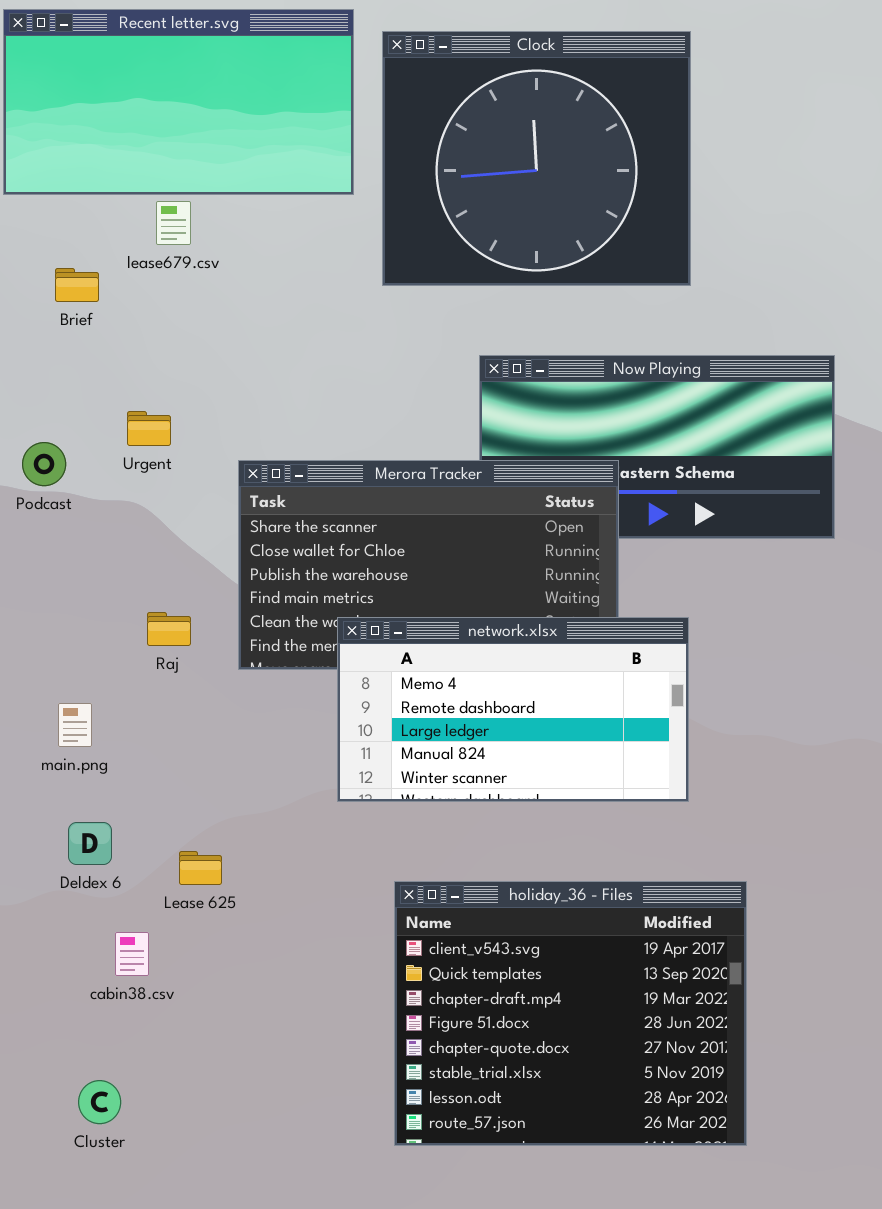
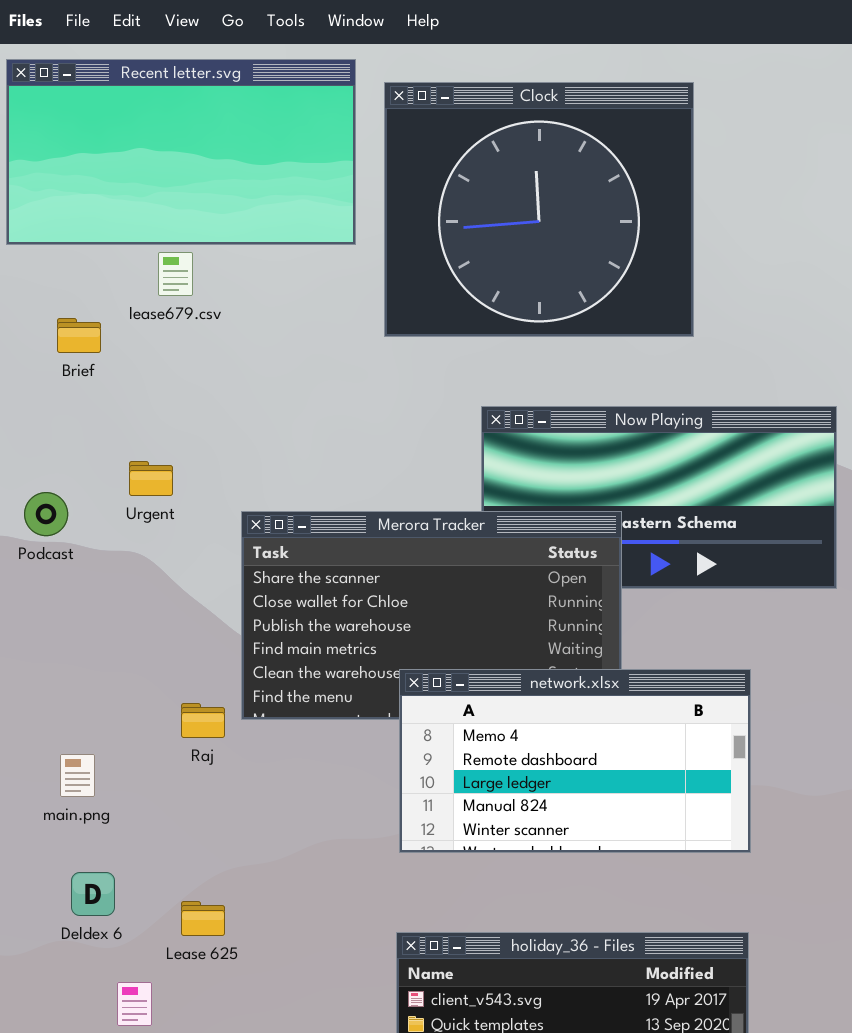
Raj: [147,612,191,646] -> [181,703,225,738], moved
network.xlsx: [337,617,689,802] -> [399,669,751,853], moved

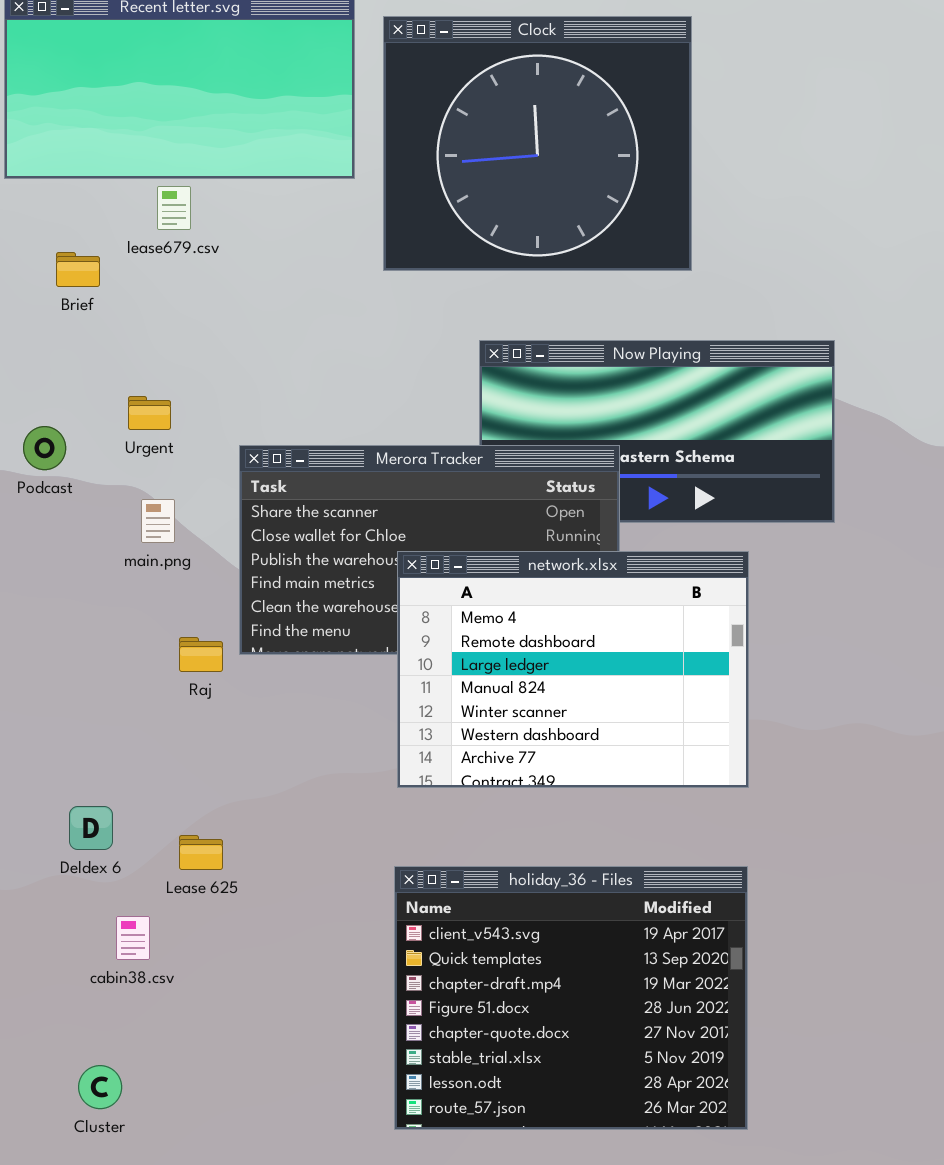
network.xlsx: [399,669,751,853] -> [397,551,749,788], resized
main.png: [60,754,95,797] -> [141,499,175,543], moved

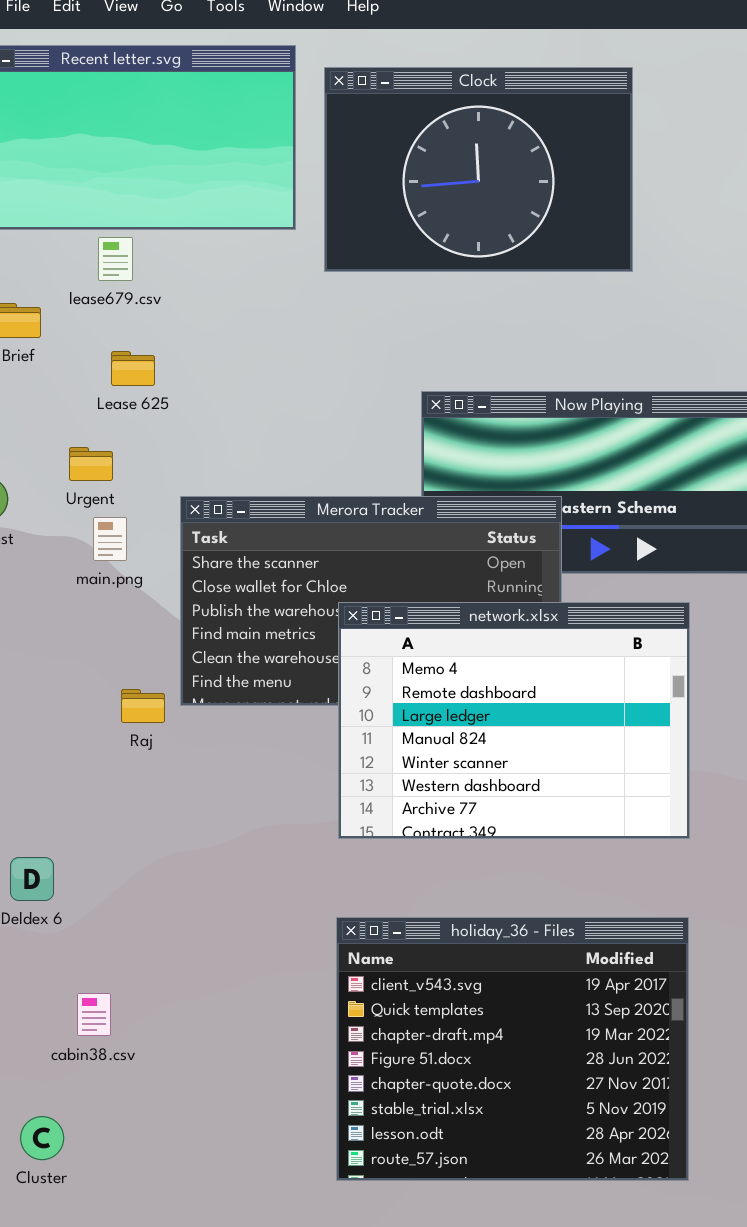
Clock: [383,16,692,271] -> [324,67,633,272], resized
main.png: [141,499,175,543] -> [93,517,127,561], moved
Lease 625: [179,835,223,870] -> [111,351,155,386], moved
cabin38.csv: [116,916,150,960] -> [77,993,111,1036], moved

